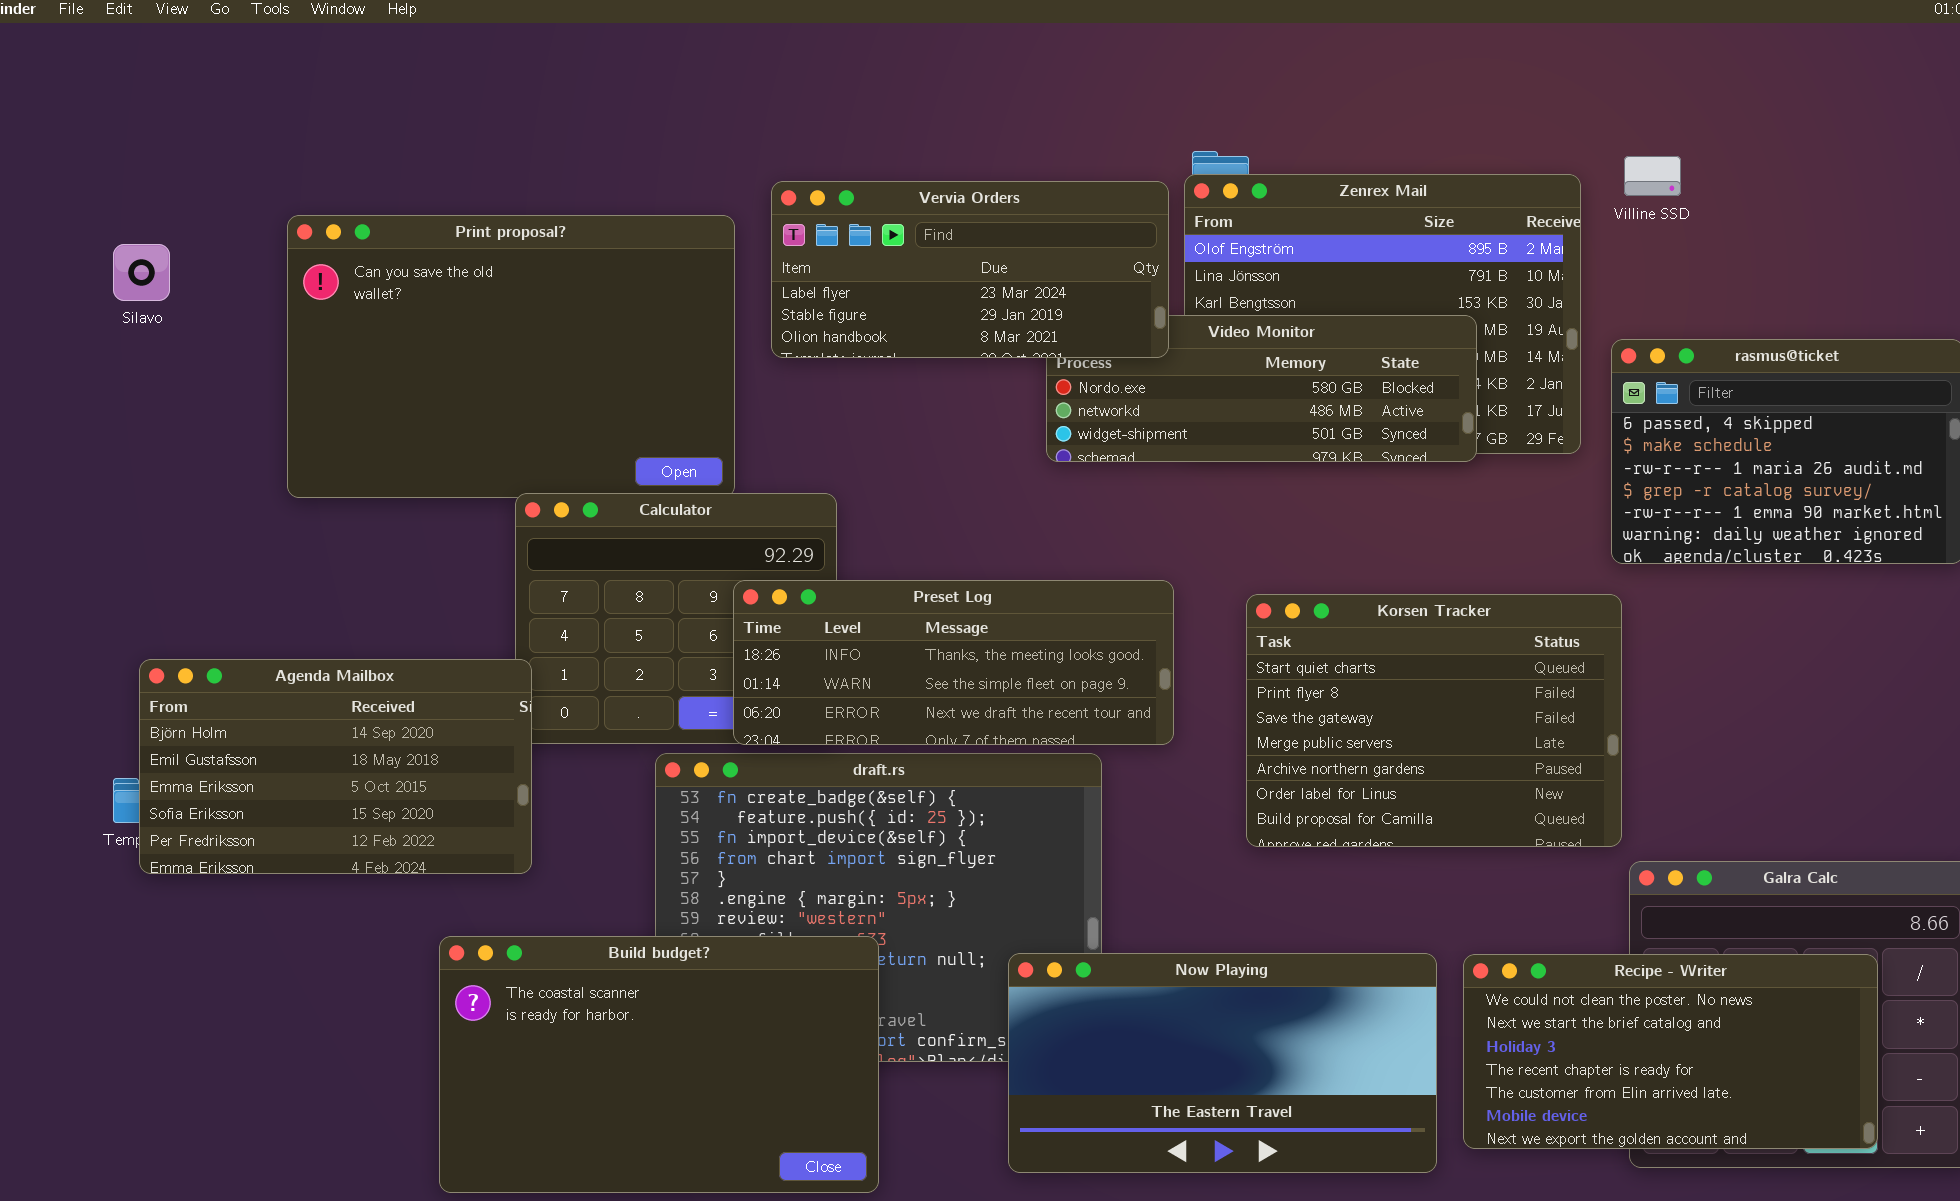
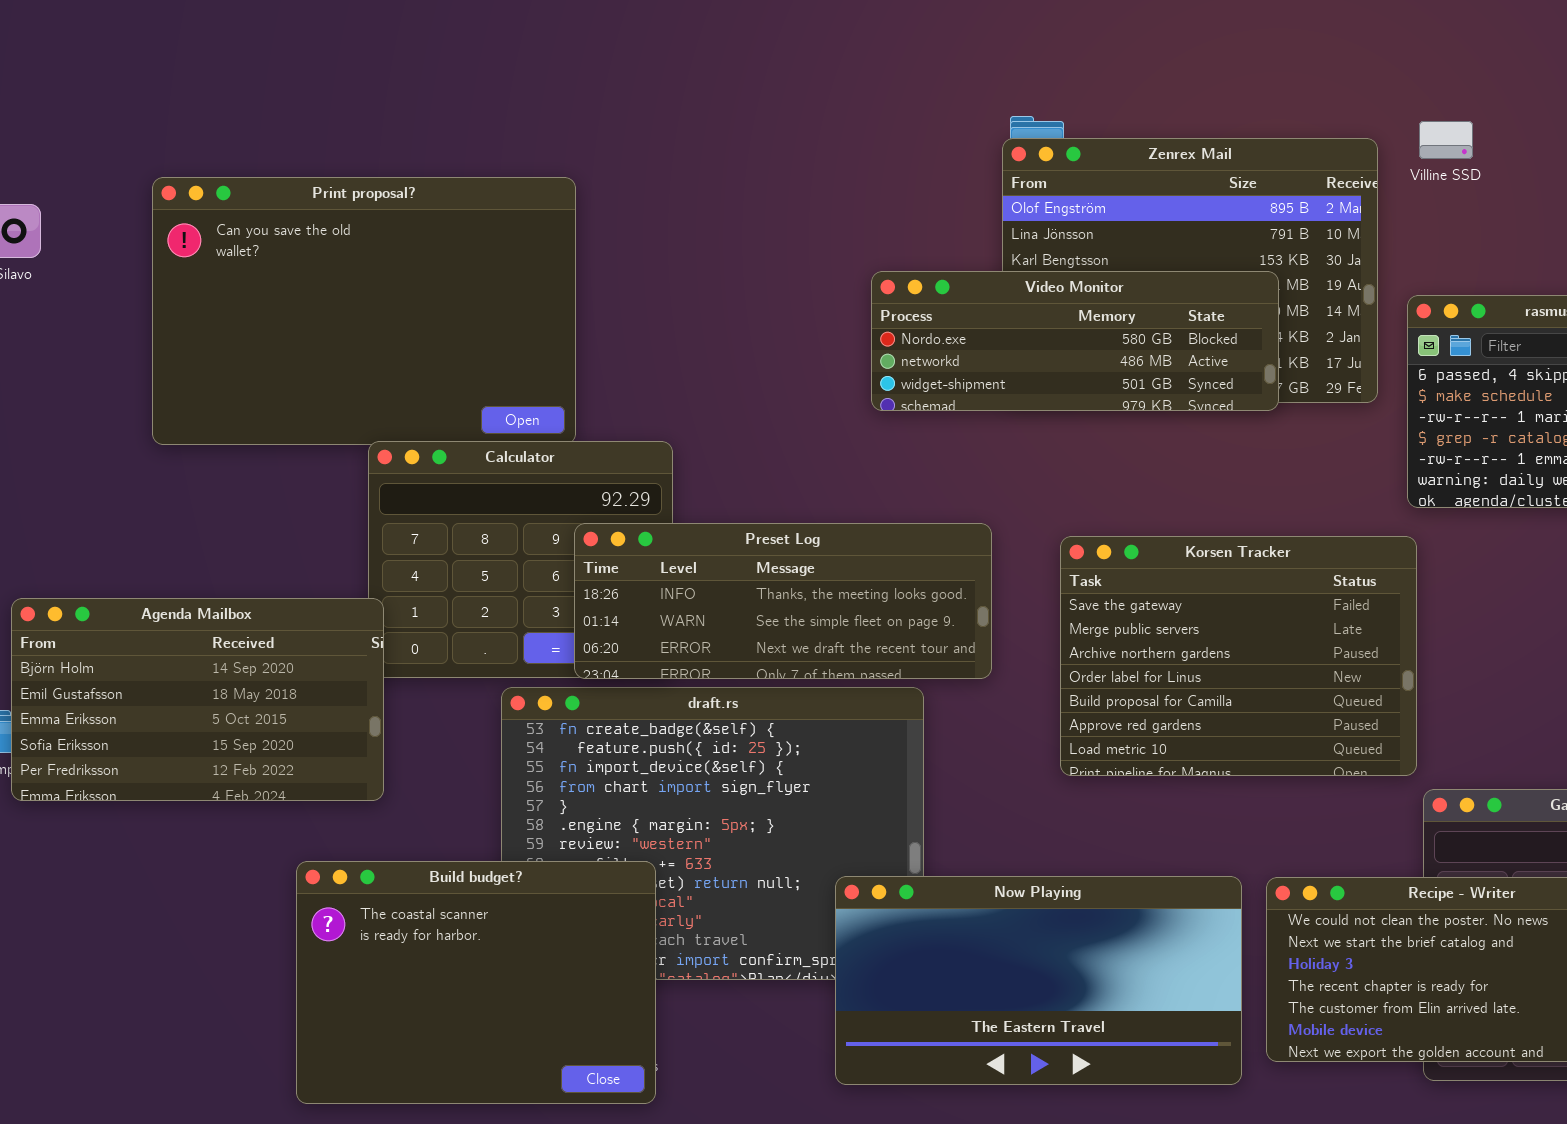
Vervia Orders: [771,181,1169,358] -> none, closed
Korsen Tracker: [1246,594,1622,847] -> [1060,536,1417,776], scrolled down 2 rows
Build budget?: [439,936,879,1193] -> [296,861,656,1104], resized

